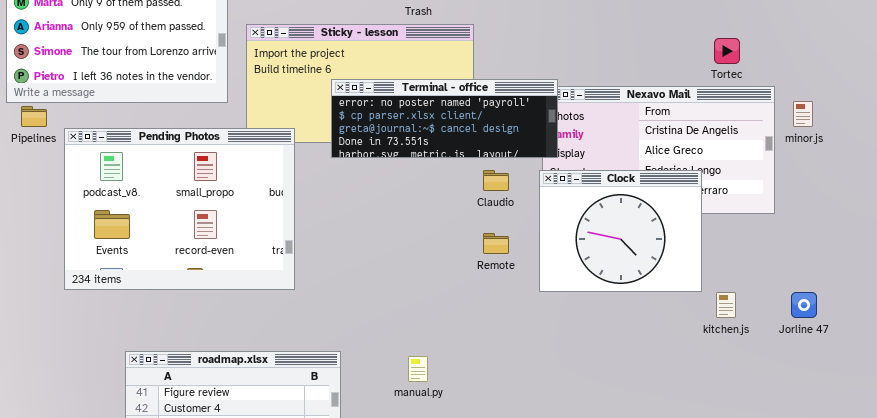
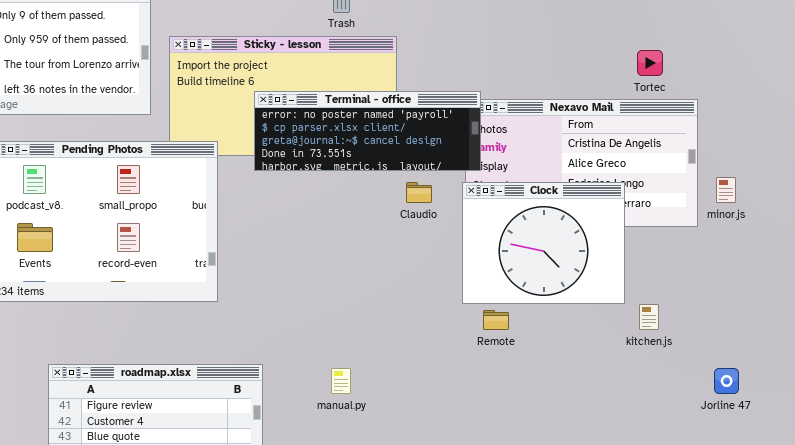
minor.js: [793,101,813,127] -> [716,177,736,203], moved
Remote: [483,233,509,254] -> [483,310,509,330], moved
Jorline 47: [791,292,817,318] -> [714,368,739,394], moved

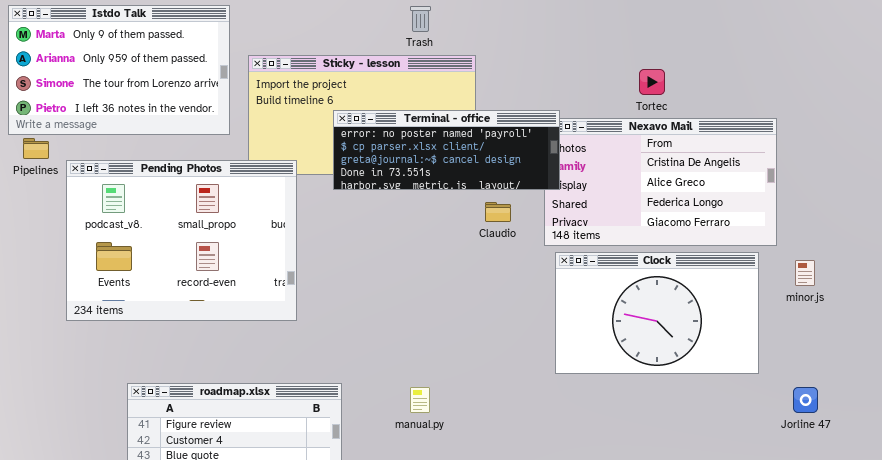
Tortec: [637,50,663,76] -> [639,69,665,95], moved
minor.js: [716,177,736,203] -> [795,260,815,286], moved
Clock: [462,182,625,304] -> [555,252,759,374], moved, resized

